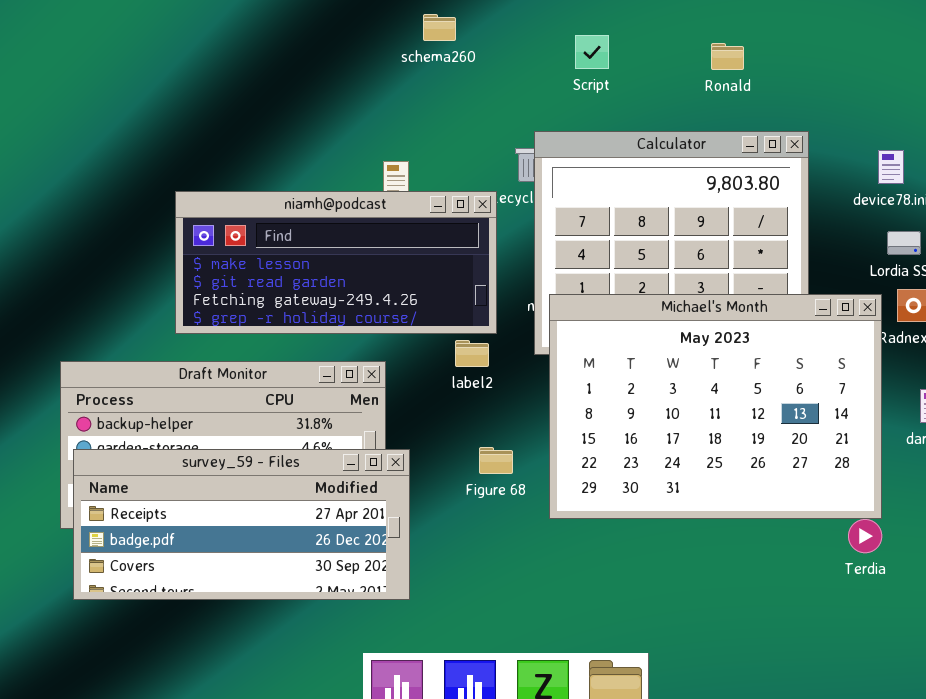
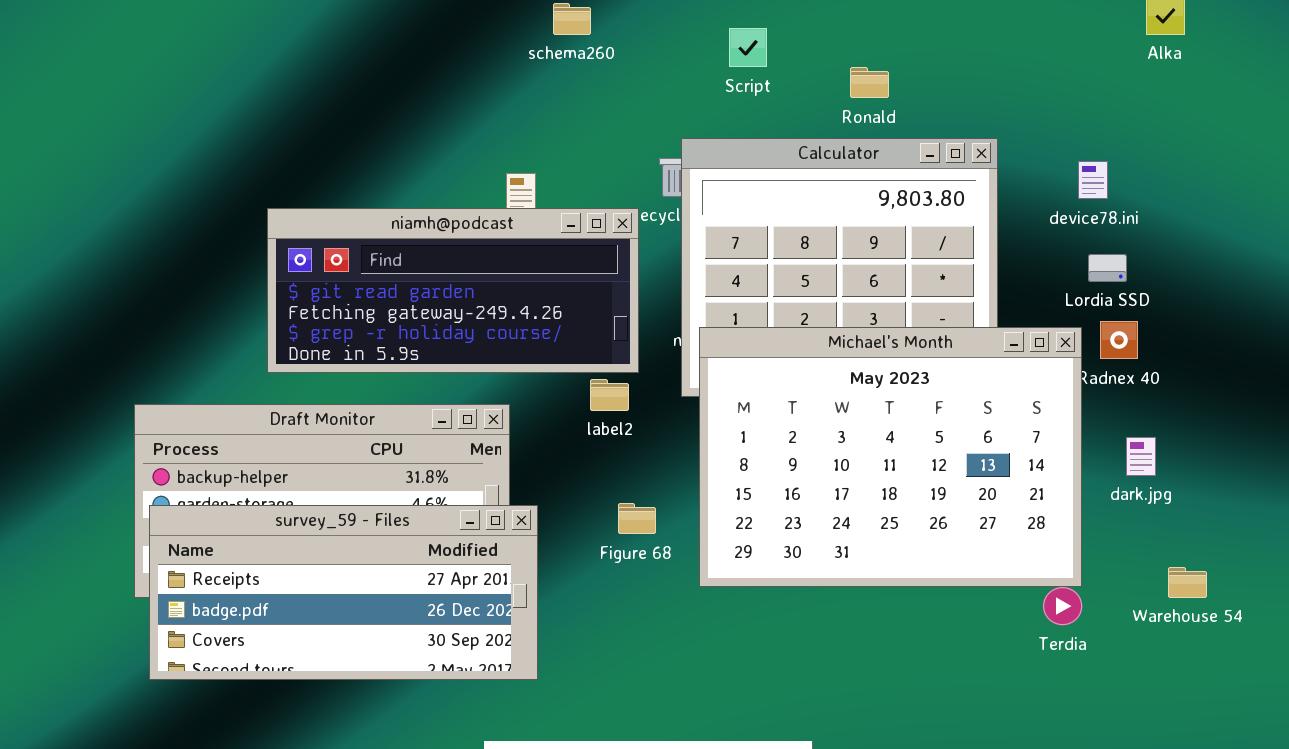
Ronald: [711,43,744,70] -> [850,67,889,98], moved
niamh@podcast: [175,191,497,334] -> [267,208,639,373], scrolled down 1 row

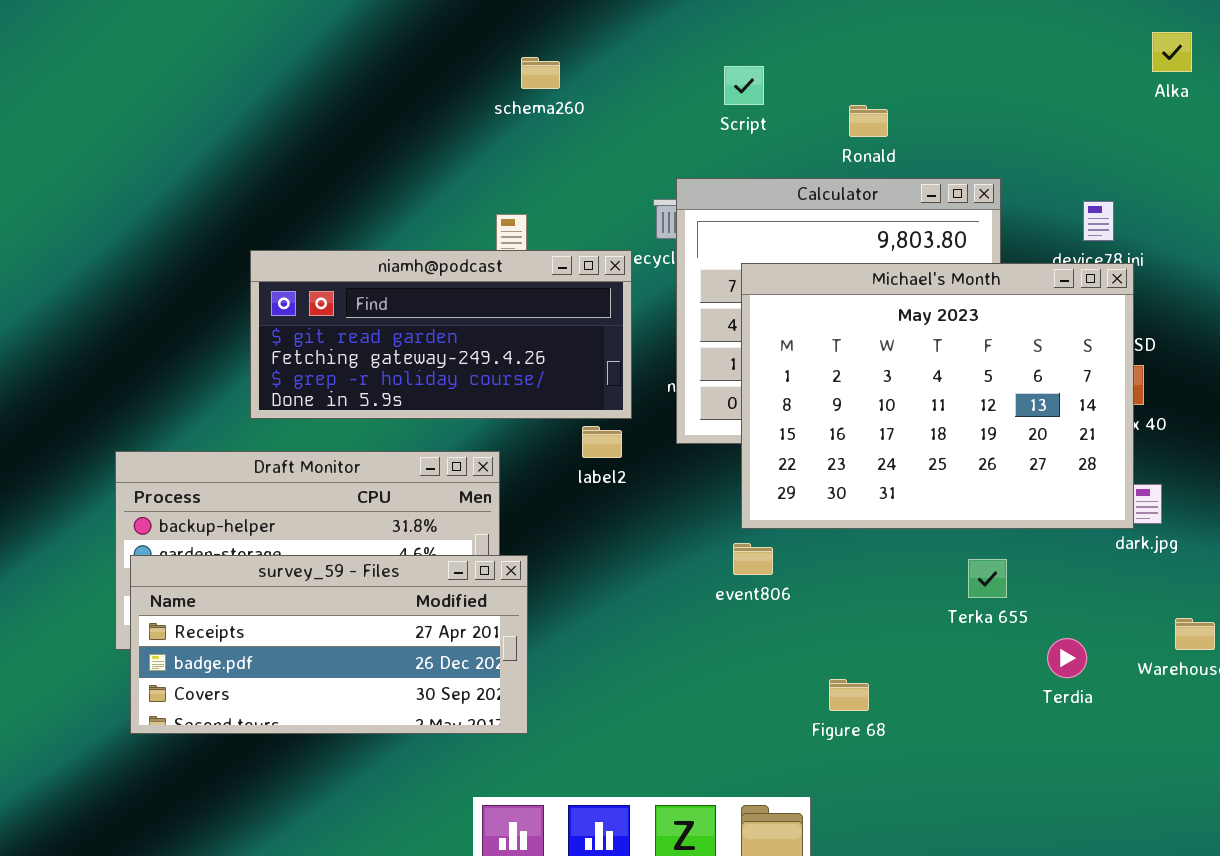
schema260: [553,3,591,35] -> [521,57,560,89], moved
Michael's Month: [699,327,1082,587] -> [741,263,1134,529], moved
Figure 68: [618,503,656,534] -> [829,679,869,711], moved

